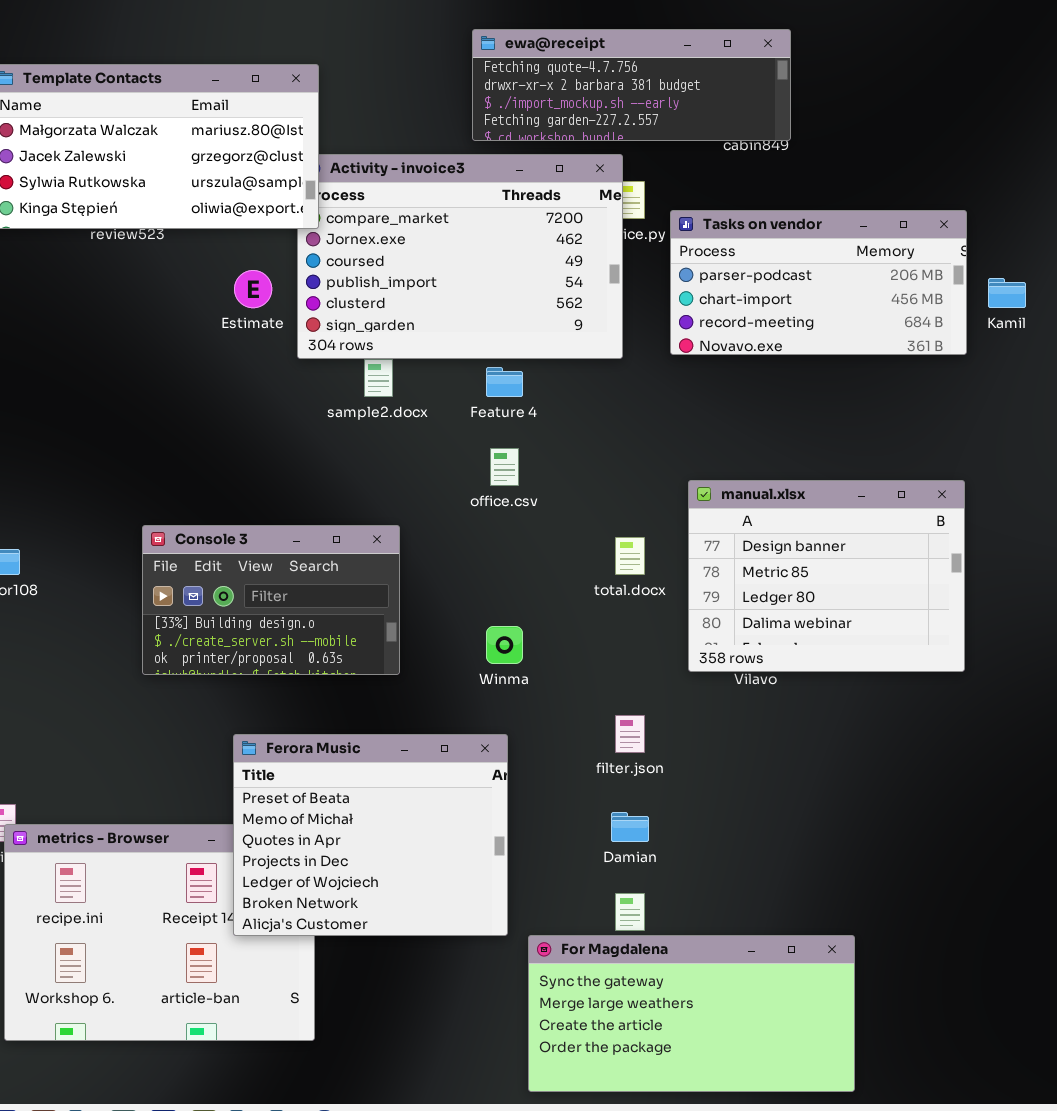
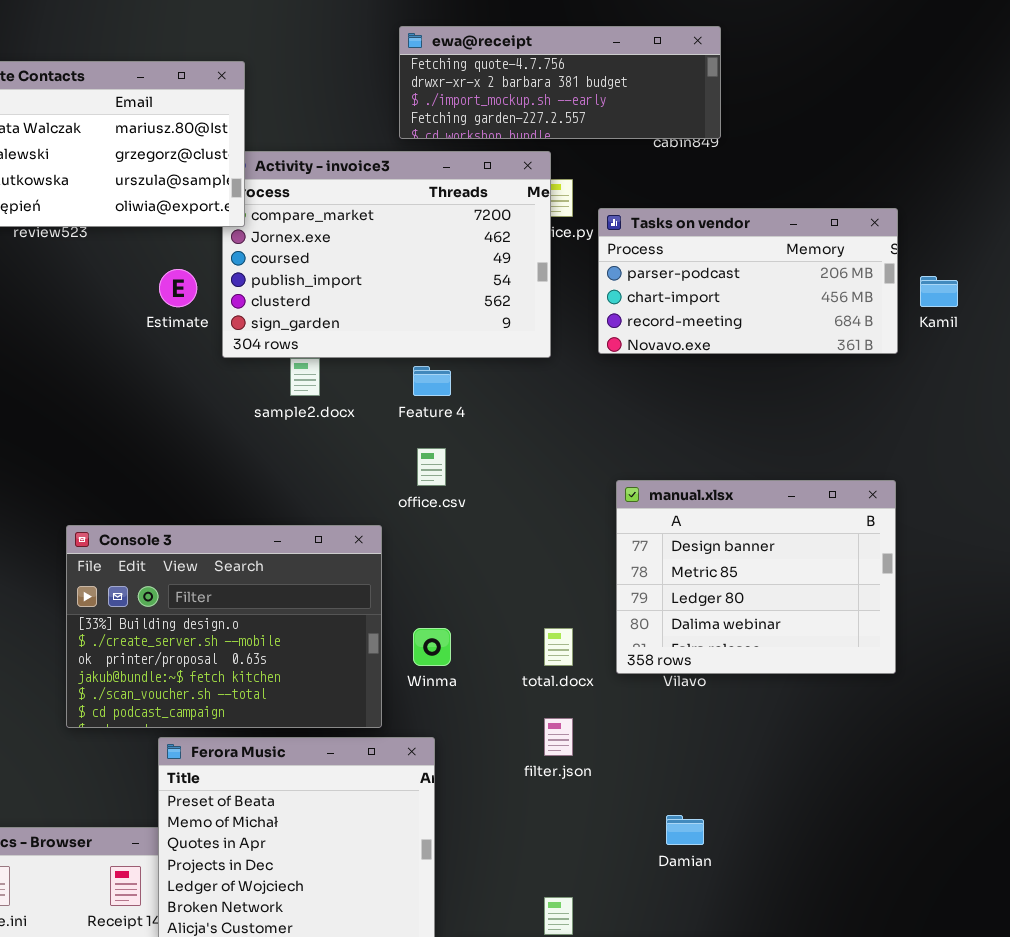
Console 3: [142,525,400,675] -> [66,525,382,728], resized
total.docx: [615,537,645,575] -> [544,628,573,666], moved
Damian: [611,812,649,842] -> [666,815,704,845], moved

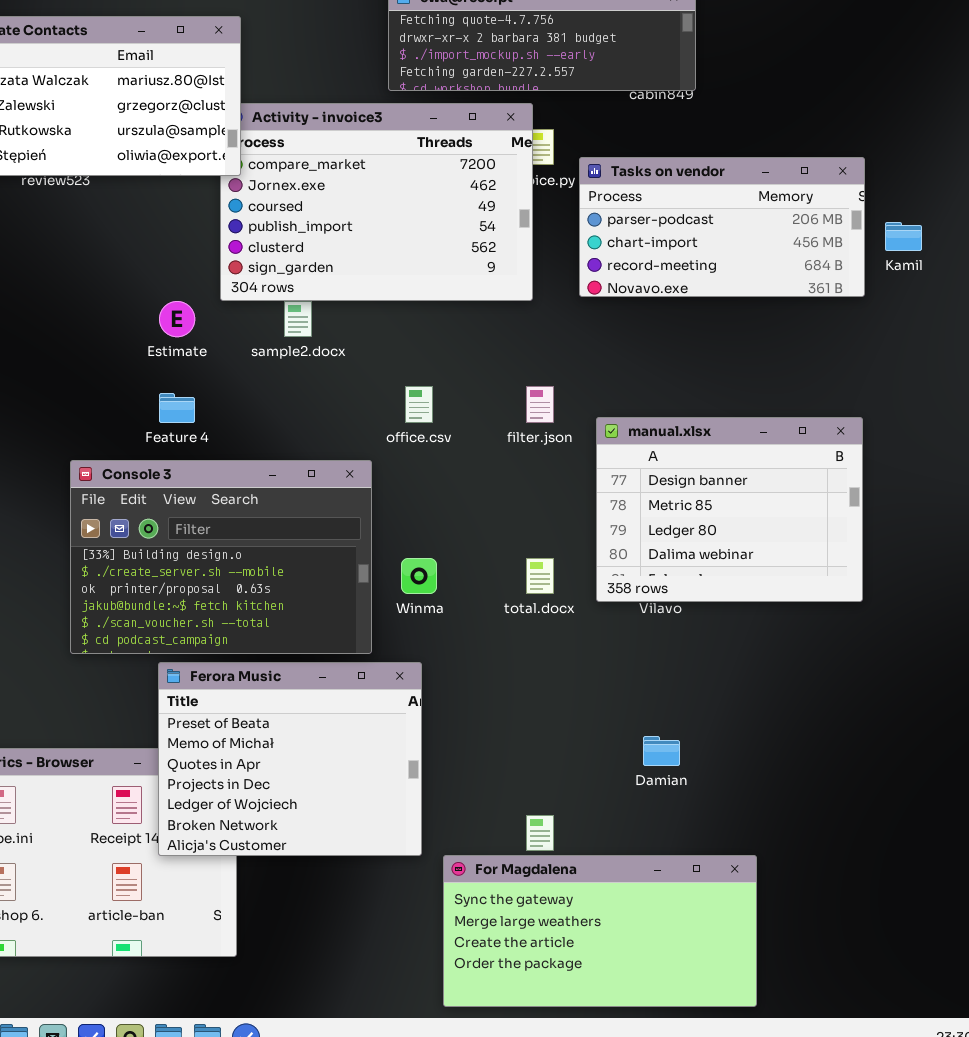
Estimate: [159,269,197,307] -> [159,301,195,337], moved
Feature 4: [413,366,451,396] -> [159,393,195,423], moved
filter.json: [544,718,573,756] -> [526,386,554,423], moved

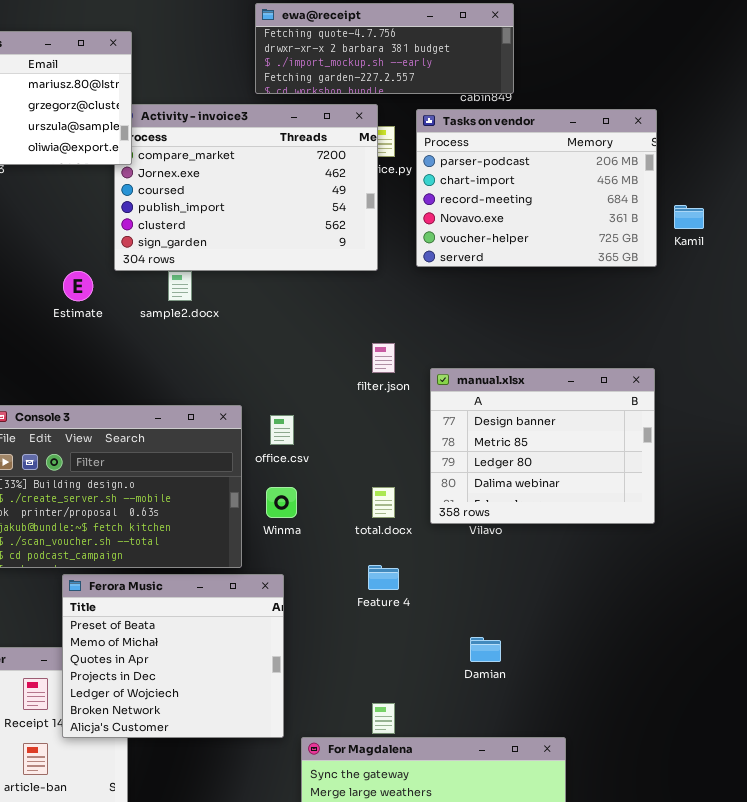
Tasks on vendor: [579,157,865,297] -> [416,109,657,267], resized
office.csv: [405,386,433,423] -> [270,415,294,445], moved
Feature 4: [159,393,195,423] -> [368,565,399,590], moved

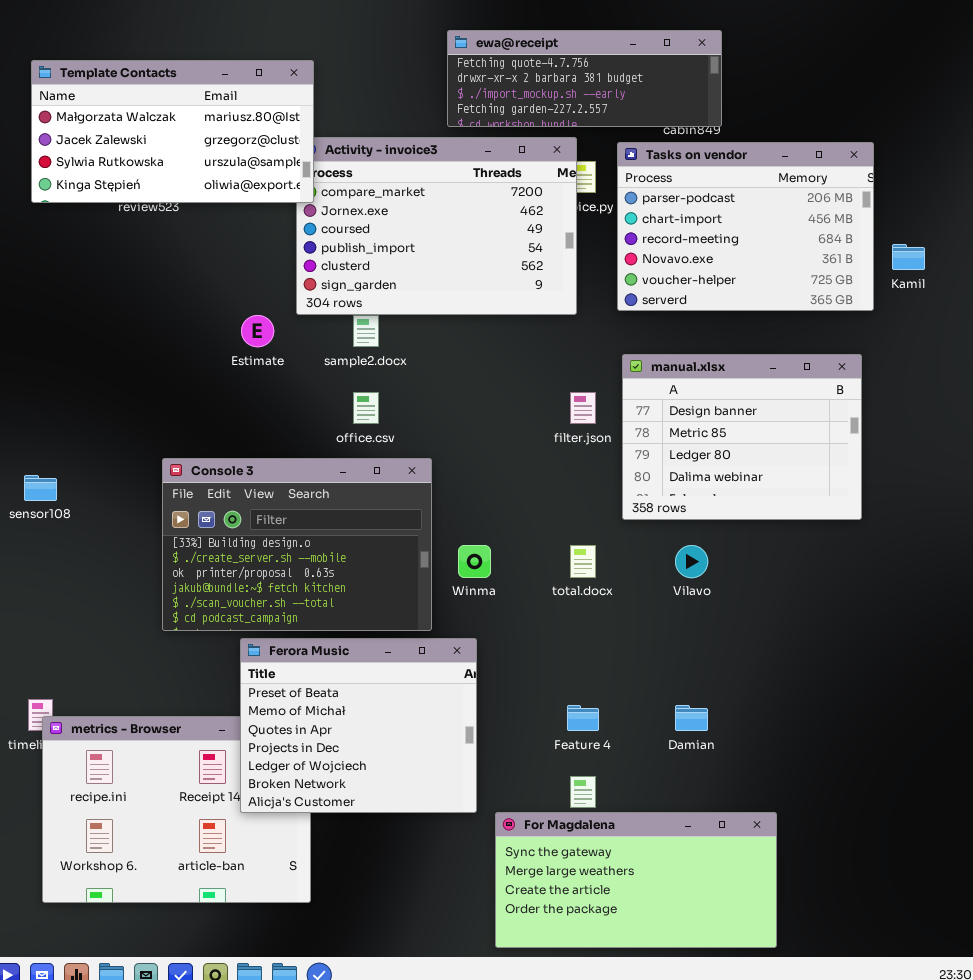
manual.xlsx: [430,368,655,524] -> [622,354,862,520], moved
office.csv: [270,415,294,445] -> [353,392,379,424], moved
Feature 4: [368,565,399,590] -> [567,705,599,731], moved

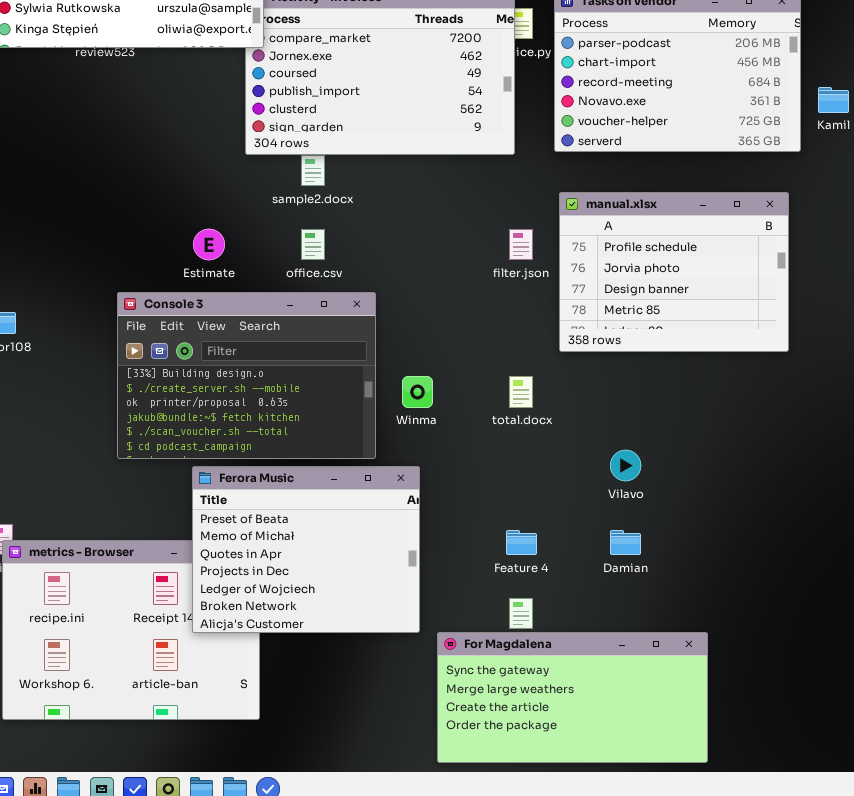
Estimate: [241,315,274,347] -> [193,229,225,260], moved
manual.xlsx: [622,354,862,520] -> [559,192,789,352], scrolled up 2 rows
Vilavo: [675,545,708,578] -> [610,450,641,481], moved

